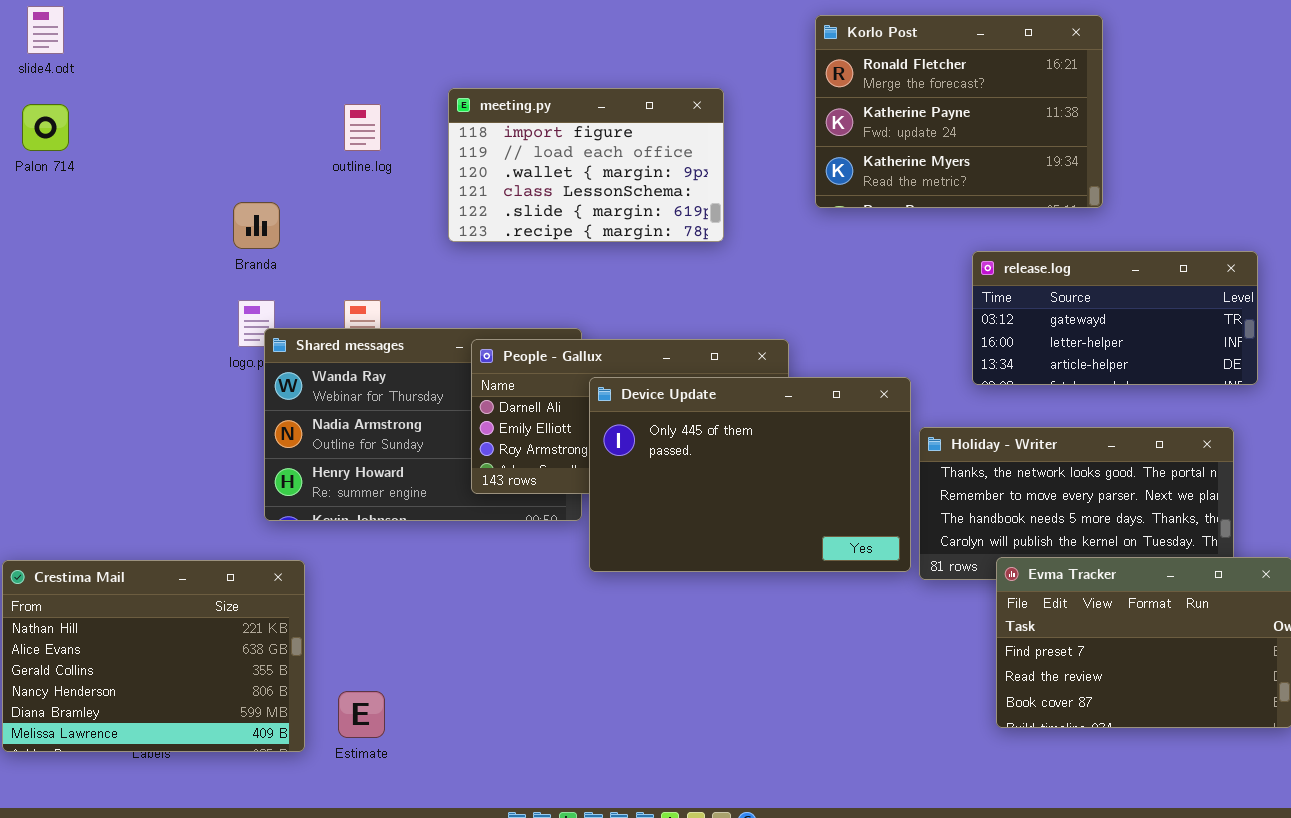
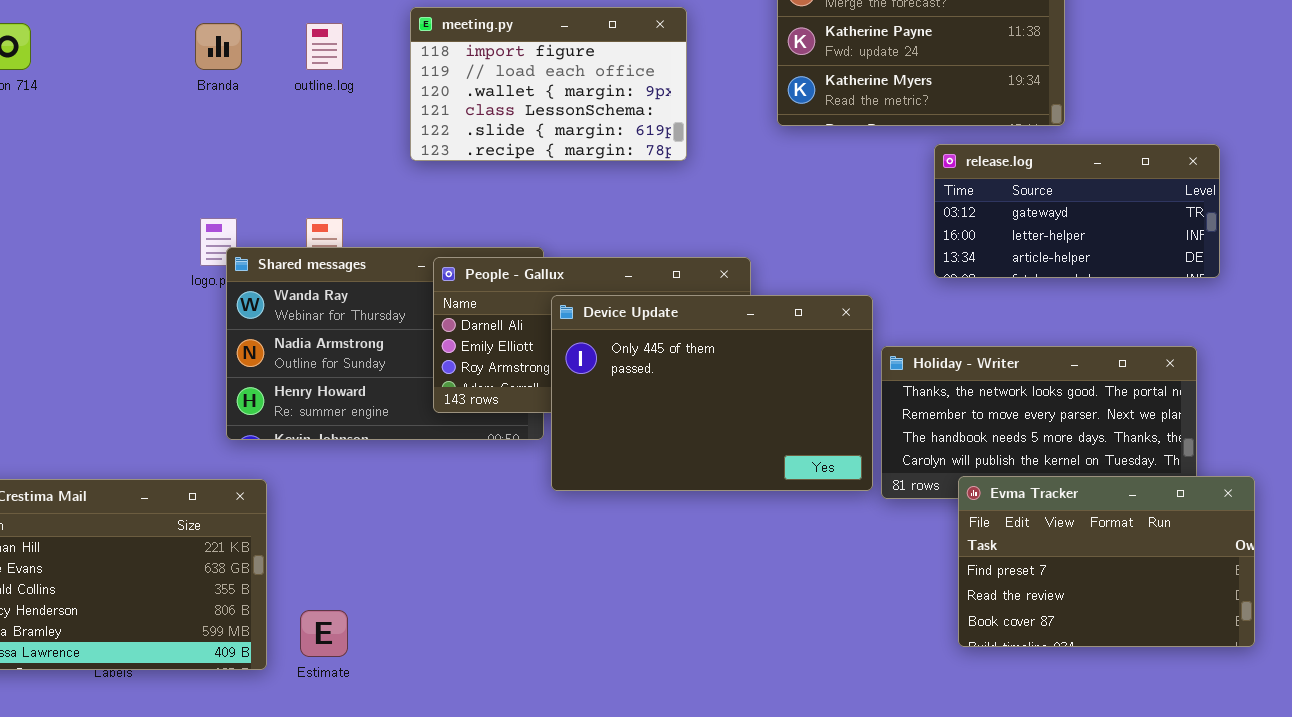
Branda: [233,202,280,249] -> [195,23,242,70], moved
release.log: [972,251,1258,385] -> [934,144,1220,278], moved

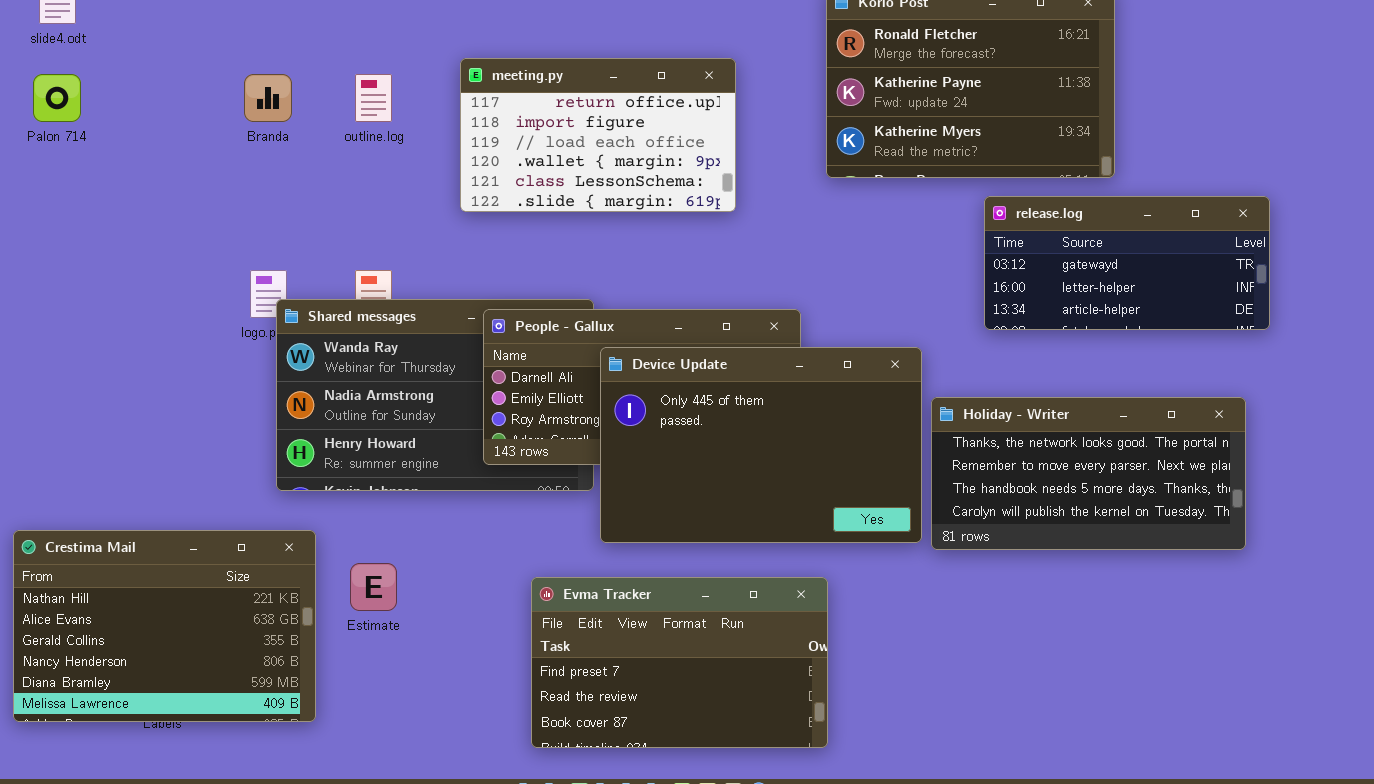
meeting.py: [410,7,687,161] -> [460,58,736,212], scrolled up 1 row
Evma Tracker: [958,476,1255,647] -> [531,577,828,748], moved
Estimate: [300,610,348,657] -> [350,563,397,611], moved

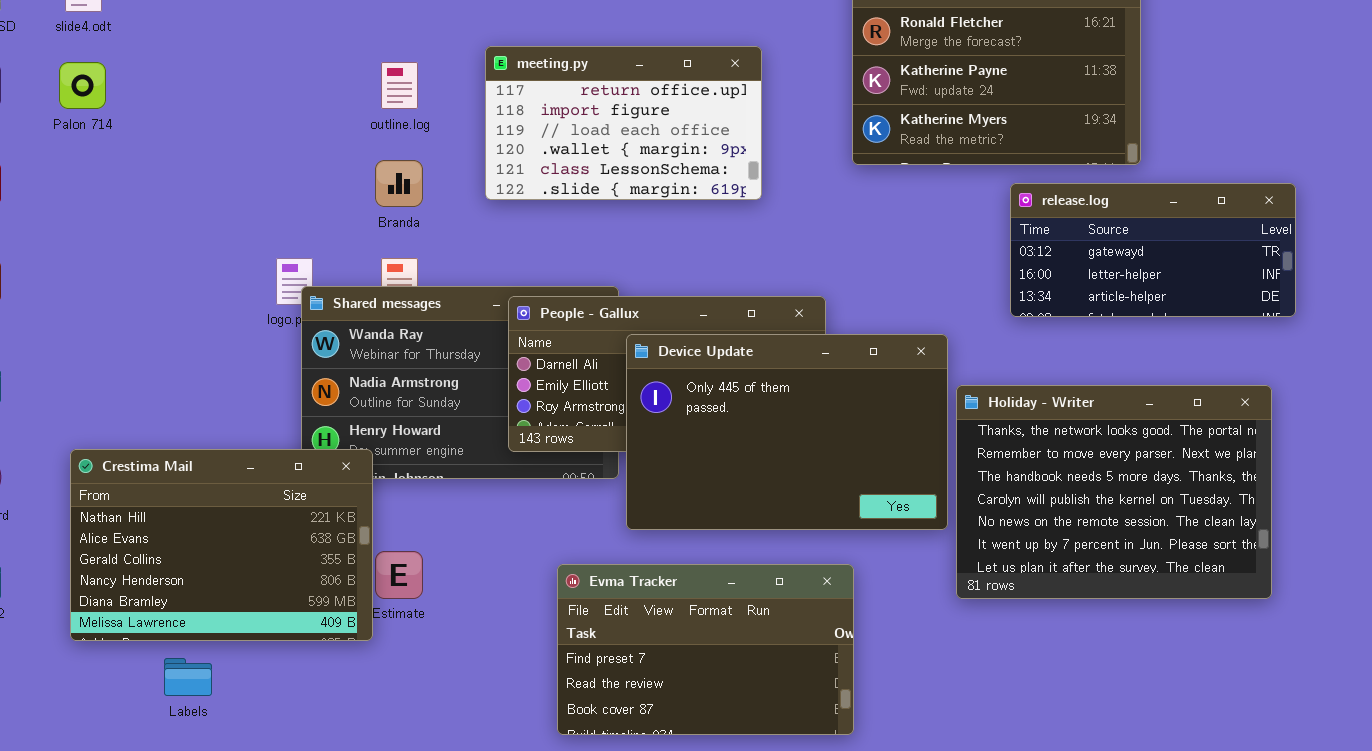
Branda: [244,74,292,122] -> [375,160,423,207], moved
Holiday - Writer: [931,397,1246,550] -> [956,385,1272,599], resized
Crestima Mail: [13,530,316,722] -> [70,449,373,641], moved

